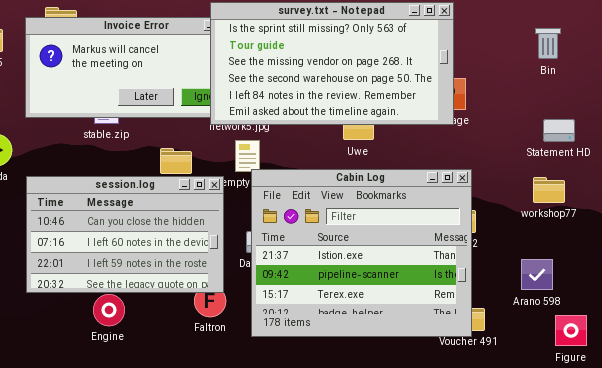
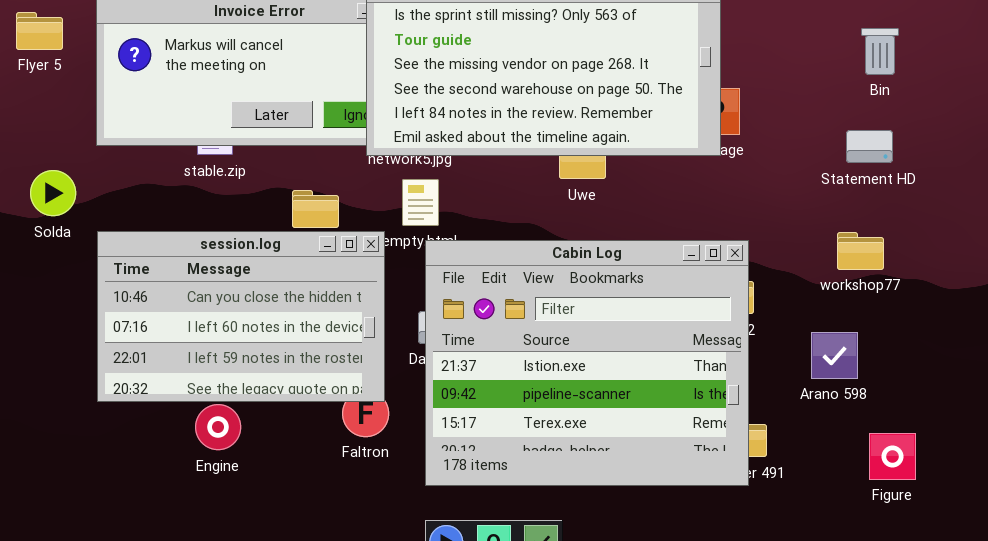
Bin: [535,28,561,59] -> [861,28,899,75], moved
Statement HD: [543,119,575,142] -> [846,130,893,163], moved
Cabin Log: [251,169,472,337] -> [425,240,749,486], moved
Arano 598: [521,259,553,290] -> [811,332,858,379], moved

